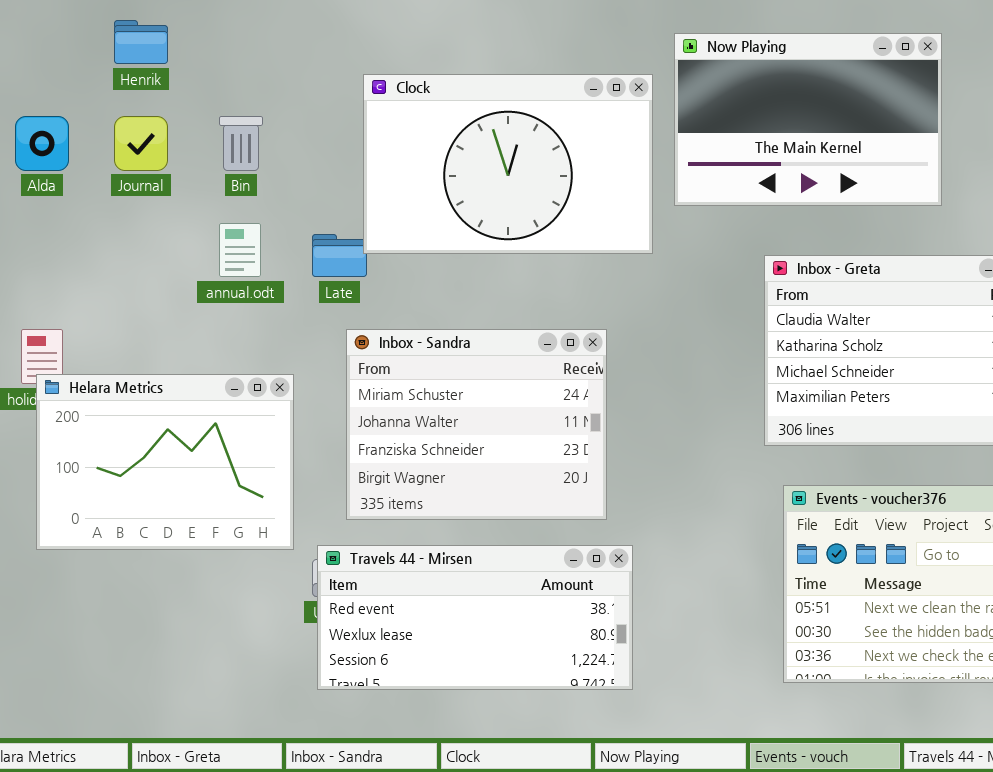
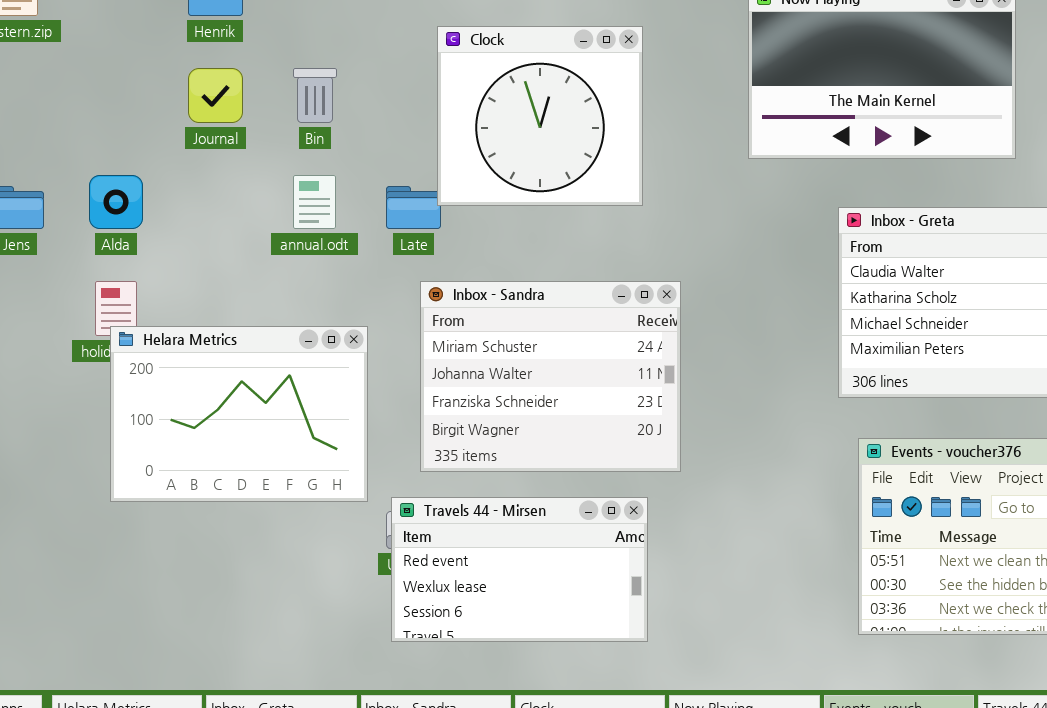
Clock: [363,74,653,254] -> [437,26,643,206], resized
Alda: [15,116,69,171] -> [89,175,143,229], moved
Travels 44 - Mirsen: [317,545,633,690] -> [391,497,648,642], resized

